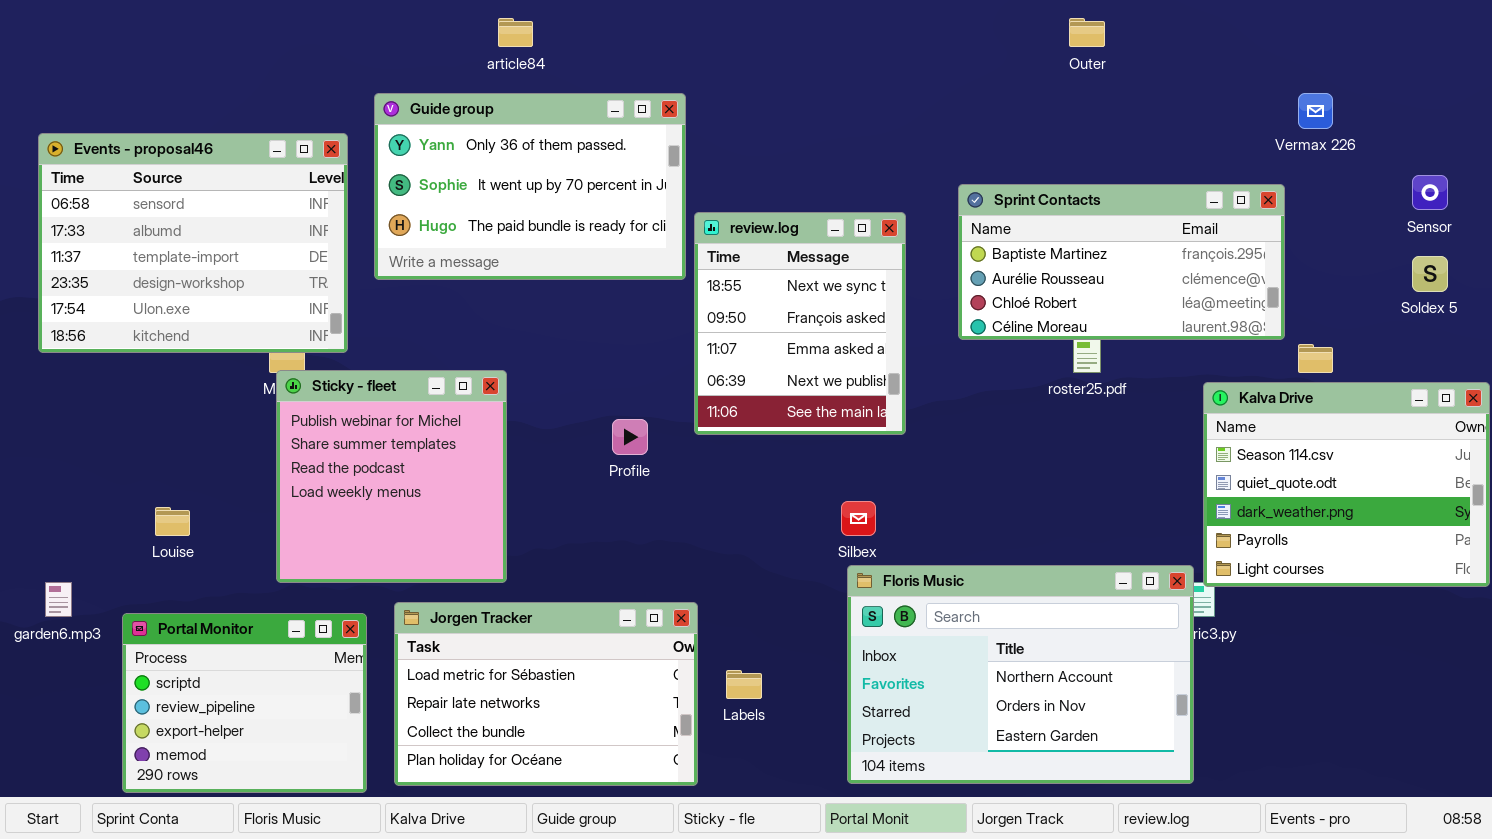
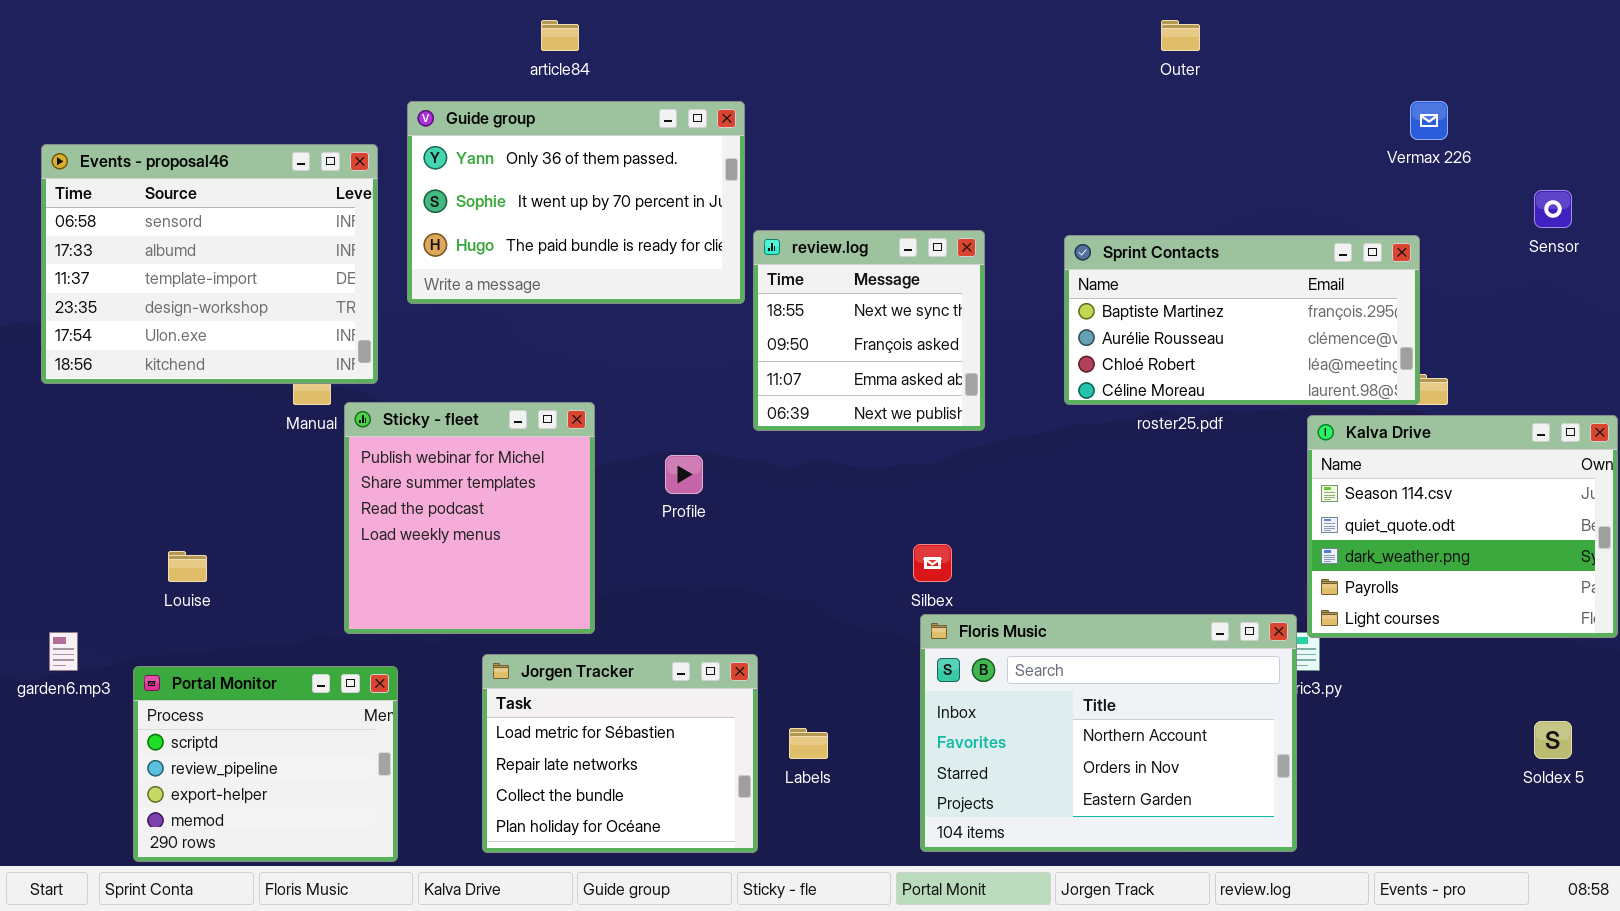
Sprint Contacts: [958,184,1285,340] -> [1064,235,1420,405], moved
review.log: [694,212,906,435] -> [753,230,985,431], resized
Soldex 5: [1412,256,1448,292] -> [1534,721,1572,759], moved
Sticky - fleet: [276,370,507,583] -> [344,402,595,634], moved
Jorgen Tracker: [394,602,698,786] -> [482,654,758,853], resized

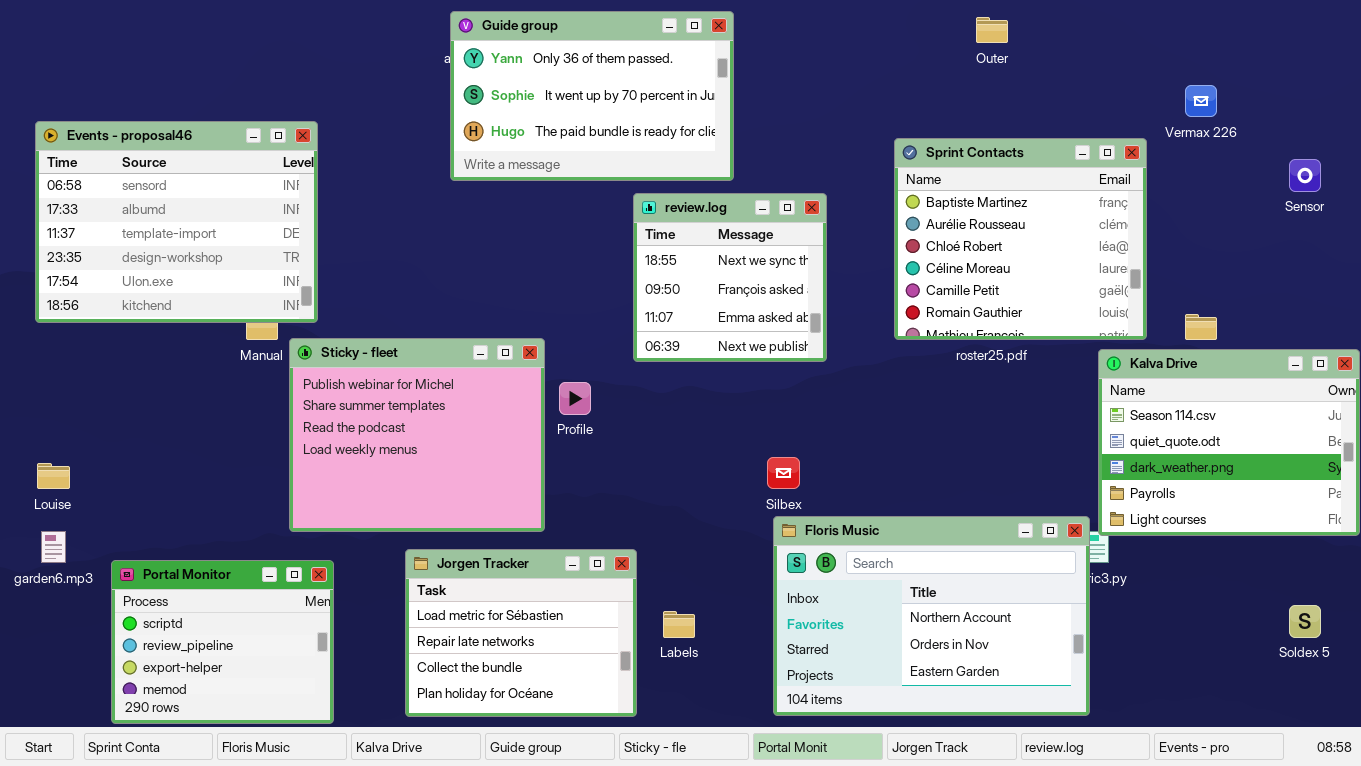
Guide group: [407,101,745,304] -> [450,11,734,181], moved
Sprint Contacts: [1064,235,1420,405] -> [894,138,1147,340], resized
Sticky - fleet: [344,402,595,634] -> [289,338,545,532], resized
Louise: [168,551,207,582] -> [37,463,70,489], moved

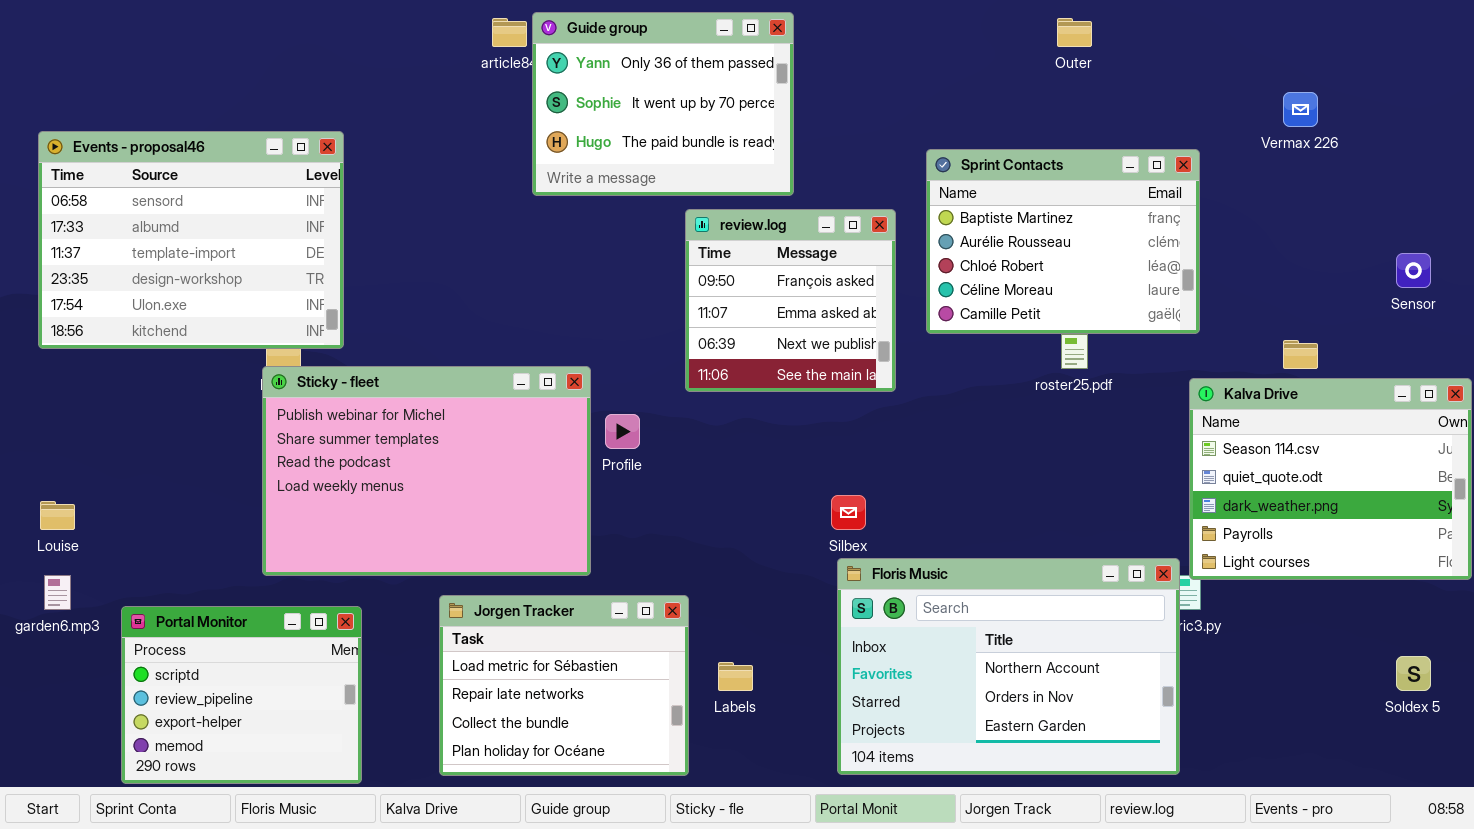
Guide group: [450,11,734,181] -> [532,12,794,196], resized
Sprint Contacts: [894,138,1147,340] -> [926,149,1200,334], moved, resized
Sensor: [1289,159,1321,192] -> [1396,253,1431,288], moved
review.log: [633,193,827,362] -> [685,209,896,392], scrolled down 1 row
Sticky - fleet: [289,338,545,532] -> [262,366,591,576], resized

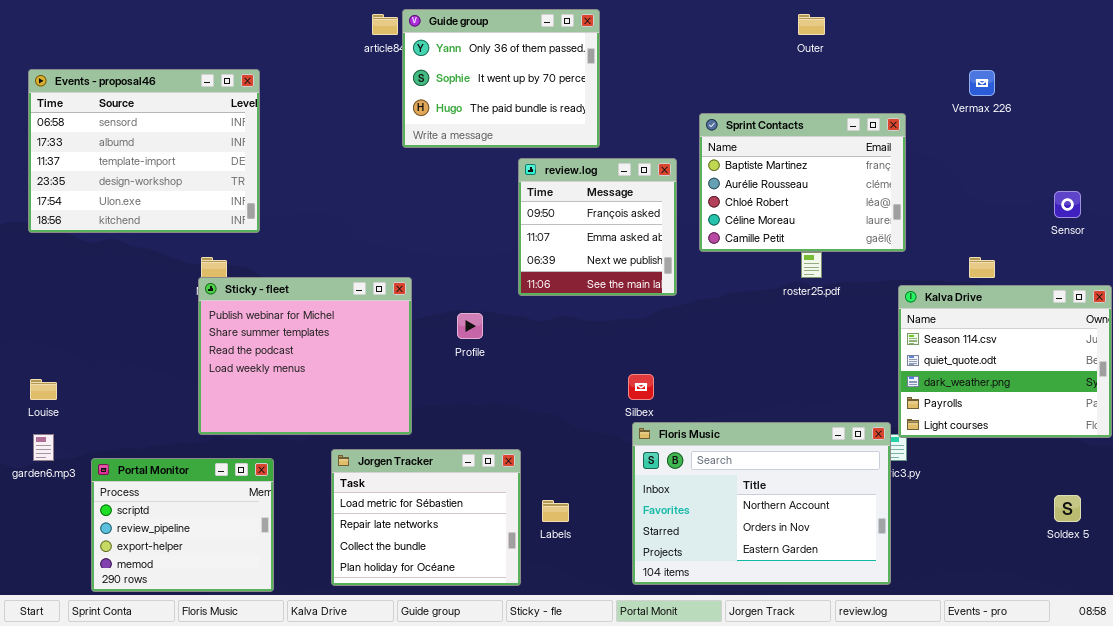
Events - proposal46: [38,131,344,349] -> [28,69,260,233], moved
Sticky - fleet: [262,366,591,576] -> [198,277,412,435], resized

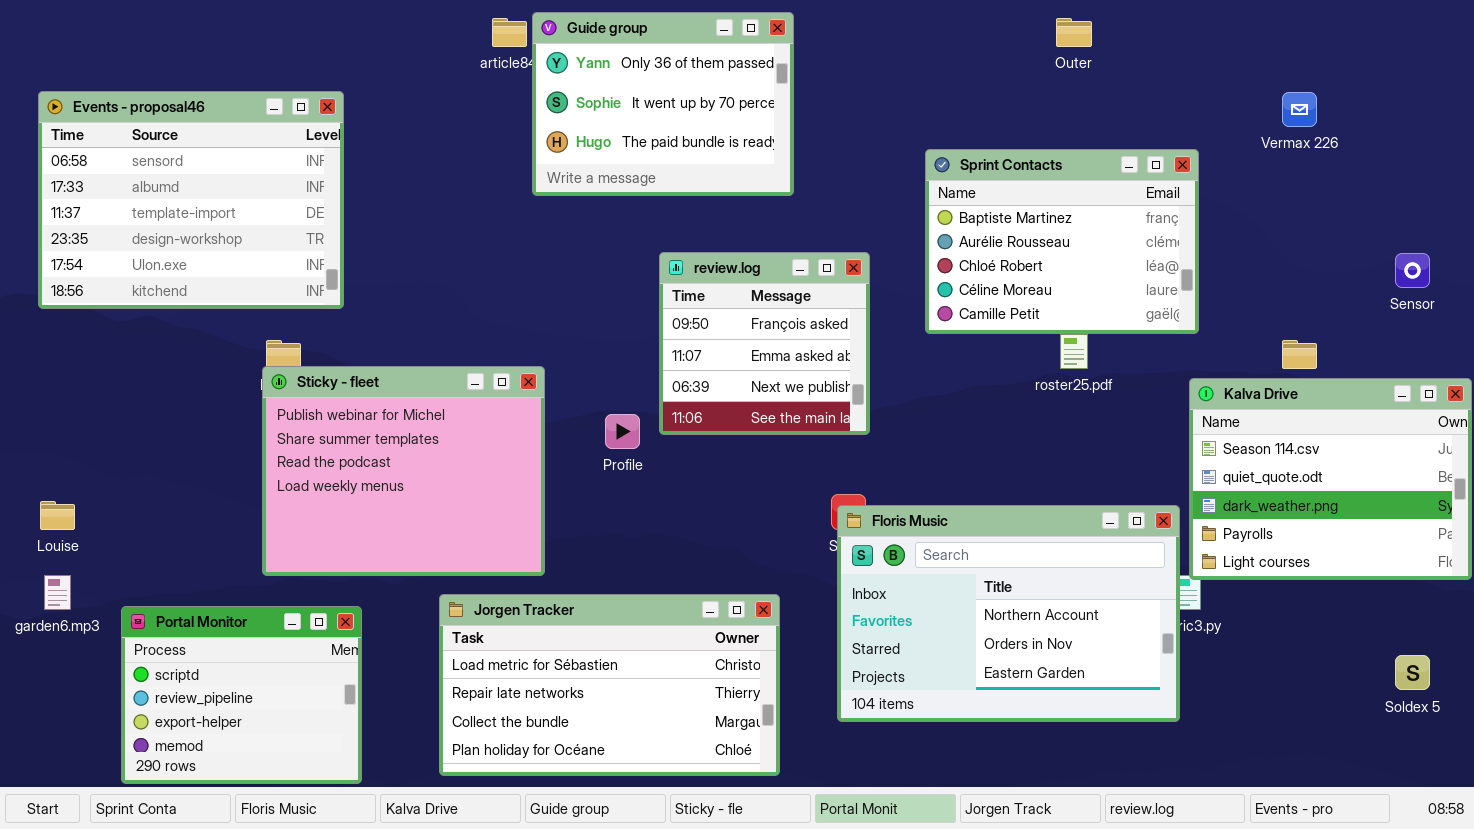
review.log: [518,158,677,296] -> [659,252,870,435], moved
Floris Music: [632,422,891,585] -> [837,505,1180,722], moved
Jorgen Tracker: [331,449,521,586] -> [439,594,780,776], resized

